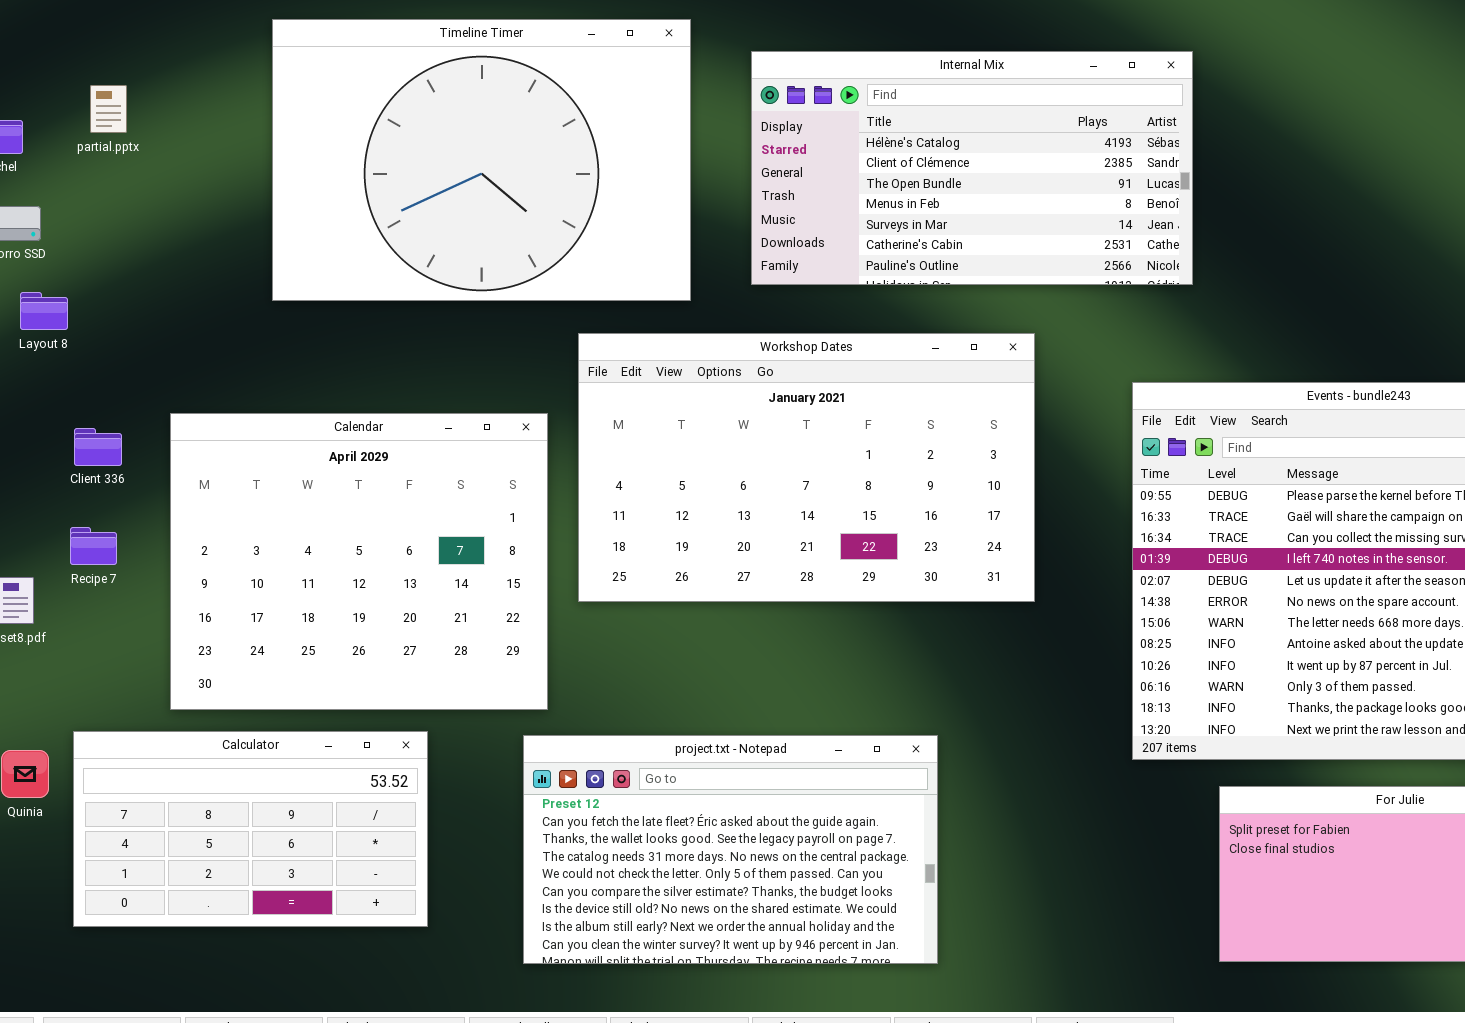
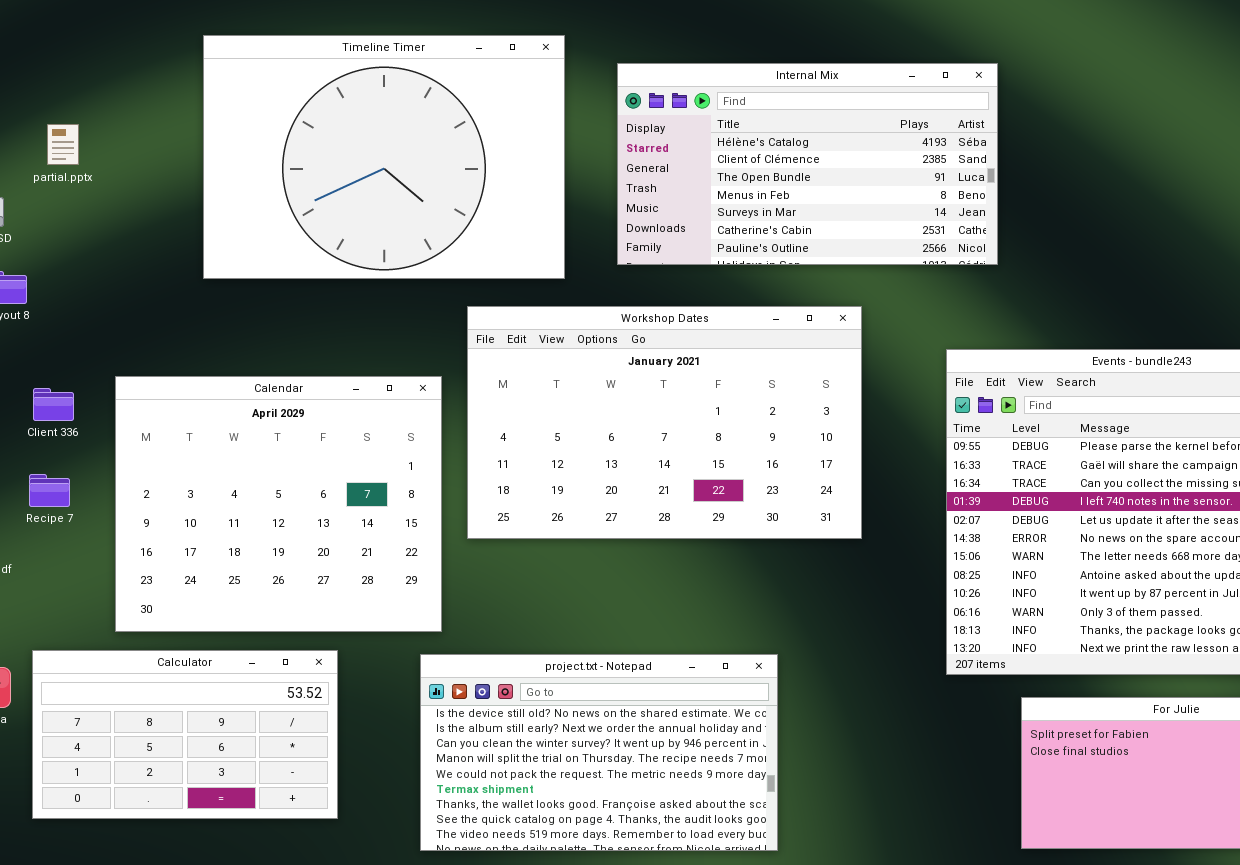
partial.pptx: [90,85,127,133] -> [47,124,79,165], moved
project.txt - Notepad: [523,735,938,964] -> [420,654,778,851], scrolled down 6 rows

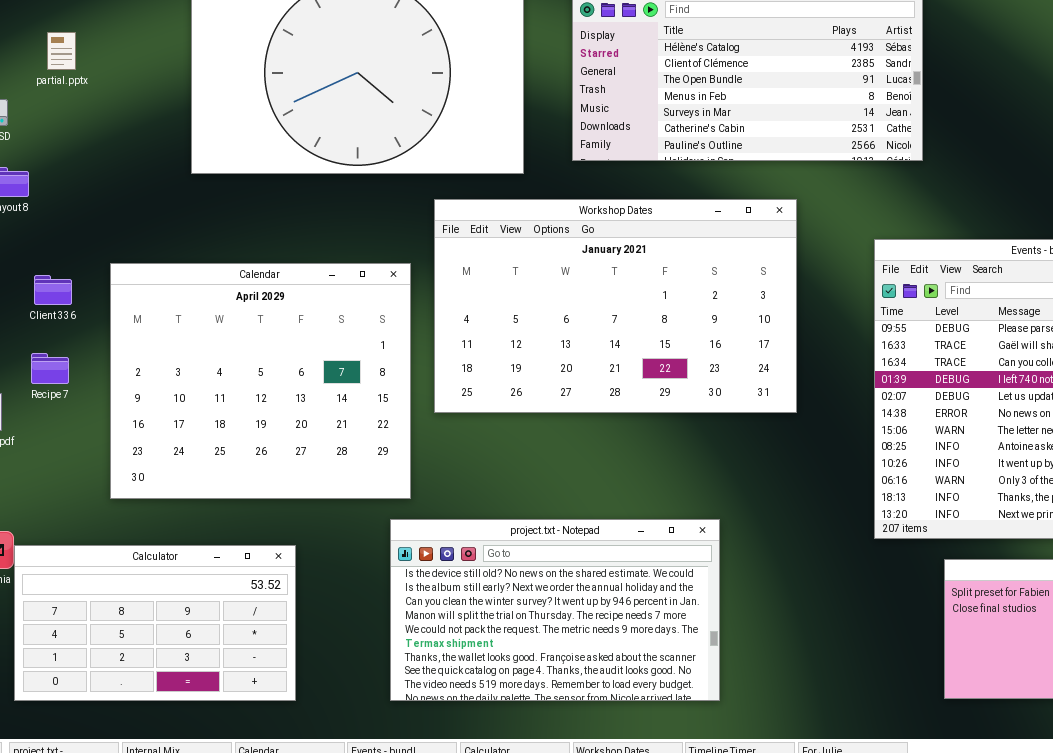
Calculator: [32,650,338,819] -> [14,545,296,701], moved

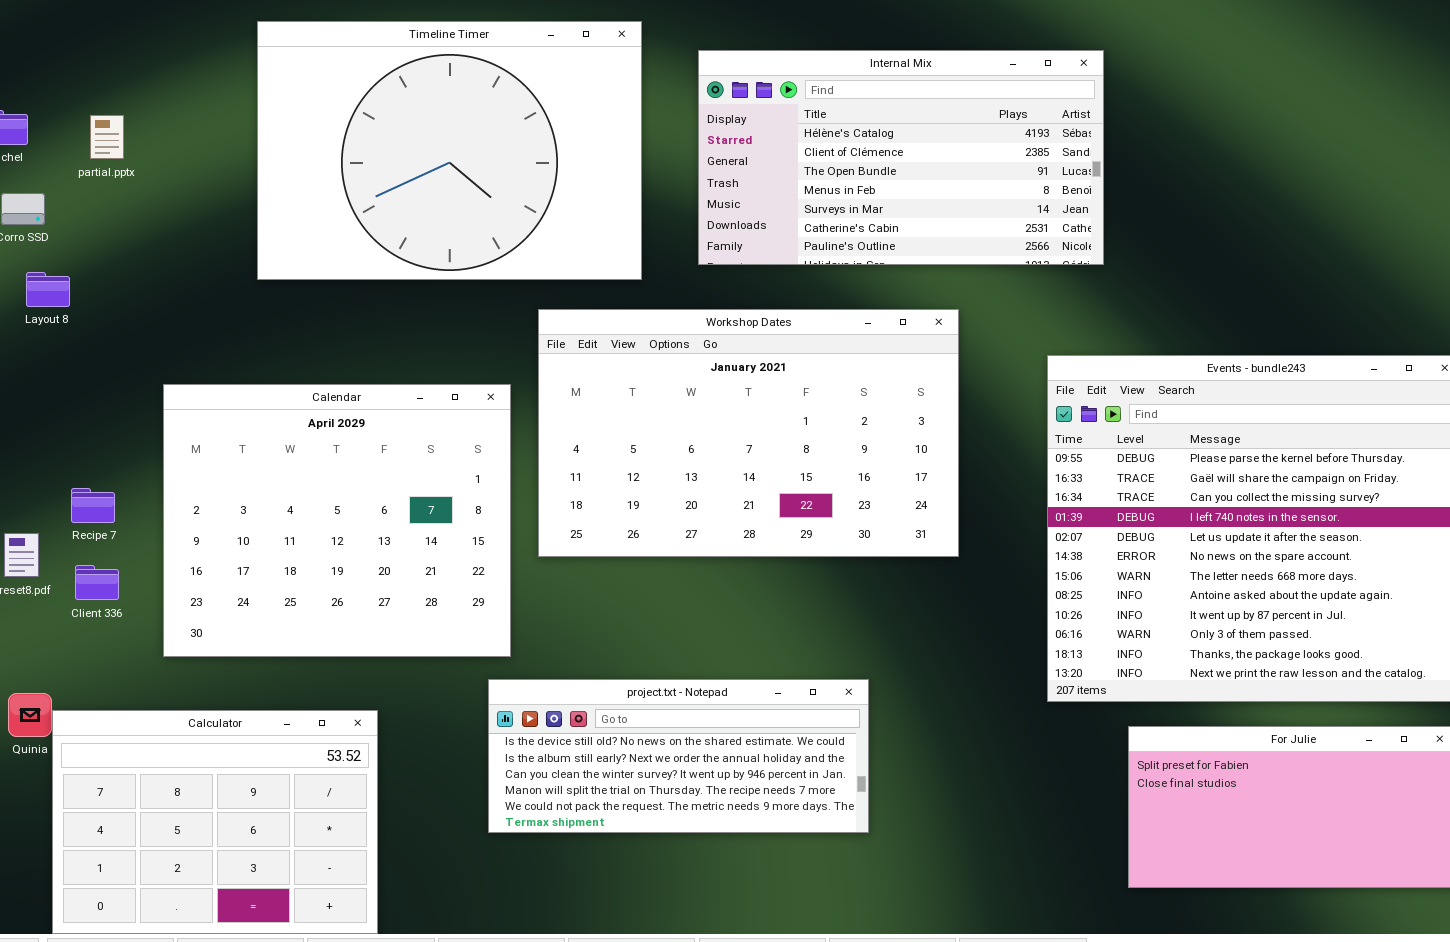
Client 336: [34,275,72,305] -> [75,565,119,600], moved
project.txt - Notepad: [390,519,720,701] -> [488,679,869,833], resized
Calculator: [14,545,296,701] -> [52,710,378,934], resized

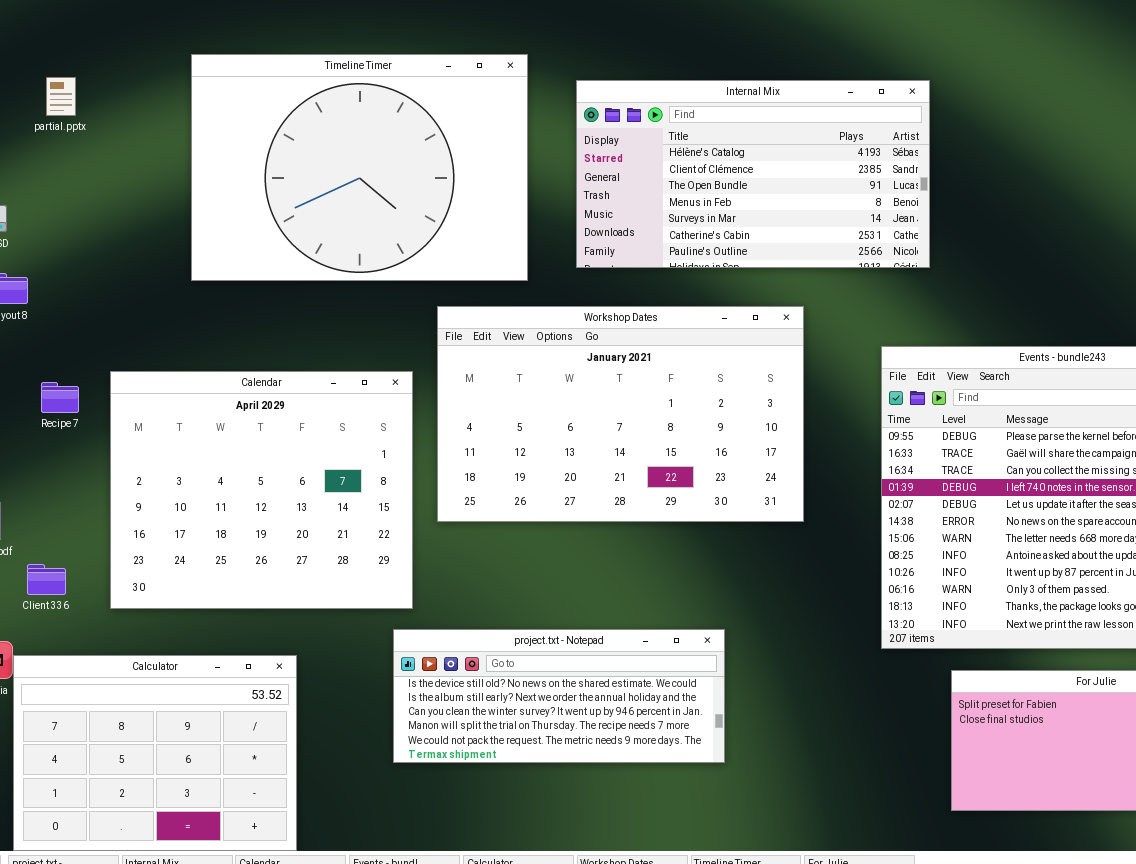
partial.pptx: [90,115,124,159] -> [46,77,76,116], moved
Recipe 7: [71,488,115,523] -> [41,382,79,413], moved
Client 336: [75,565,119,600] -> [27,564,66,595], moved

